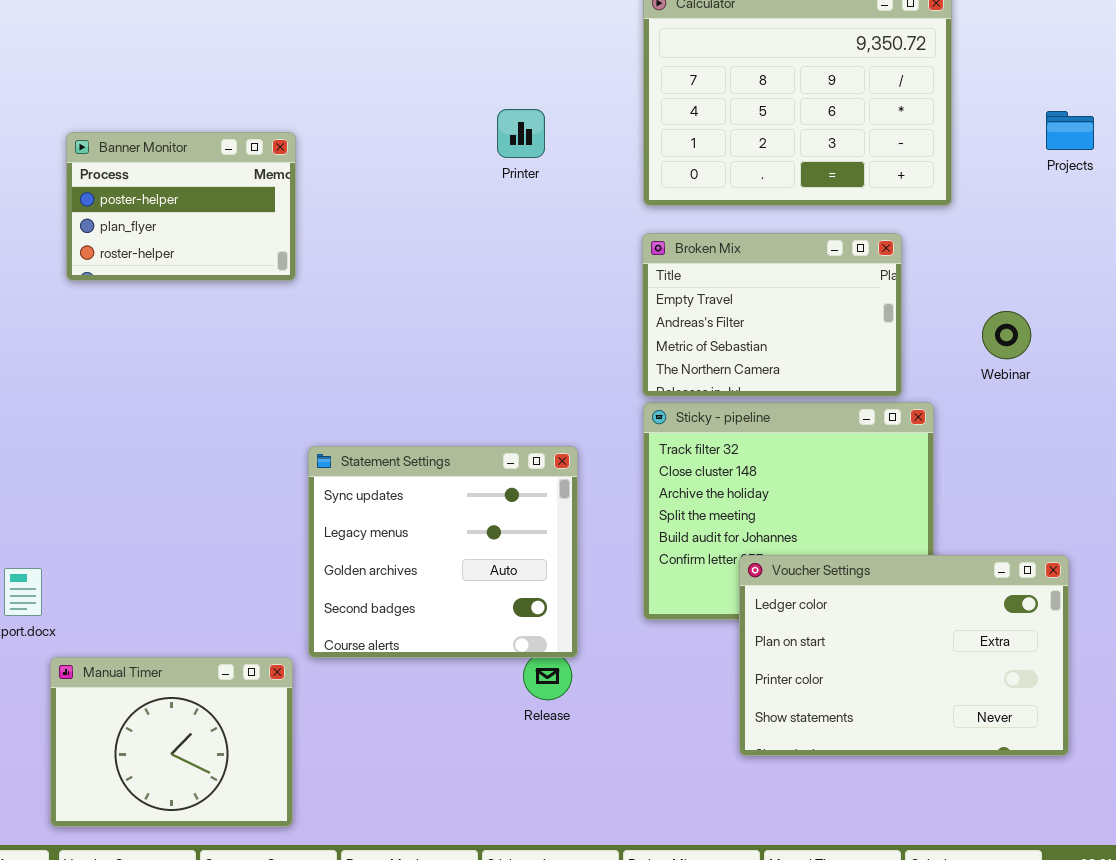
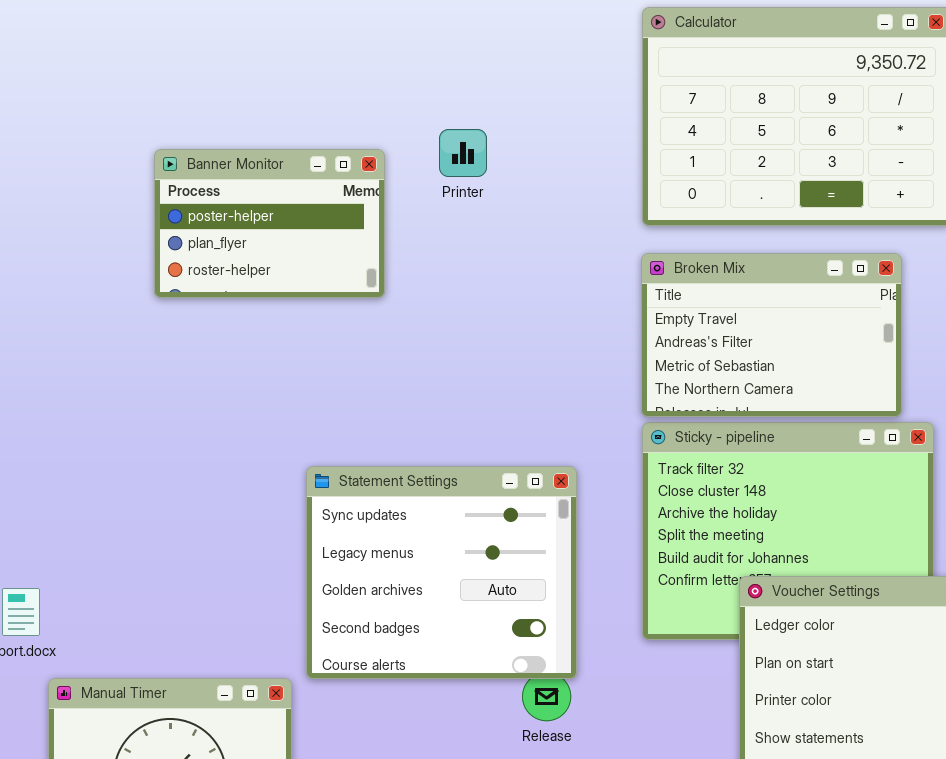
Printer: [497,109,545,158] -> [439,129,487,177], moved
Banner Monitor: [66,132,296,281] -> [154,149,385,298], moved

